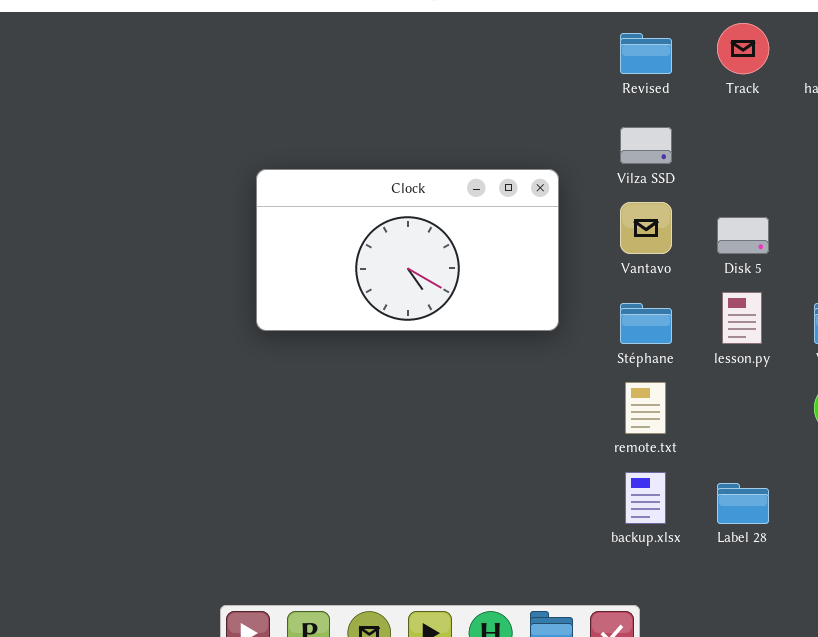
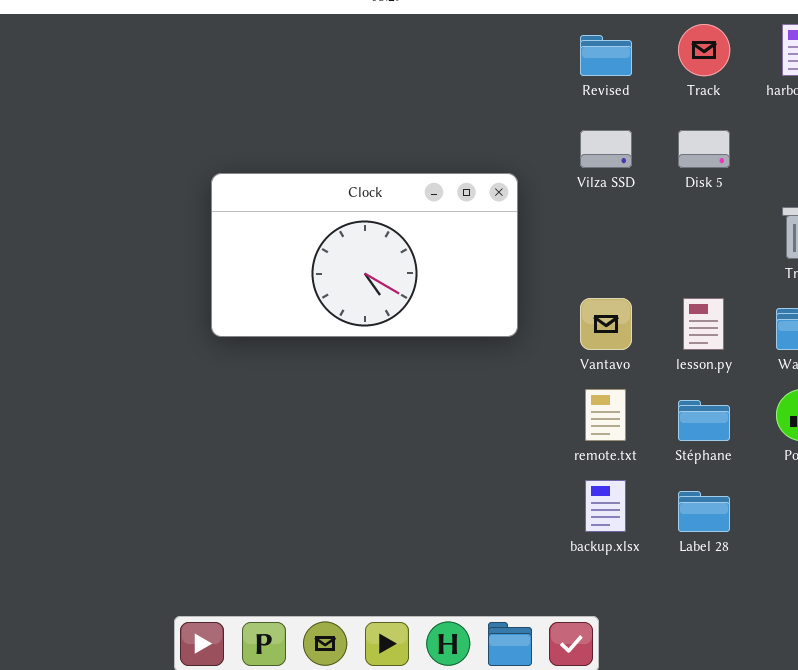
Vantavo: [620,202,672,254] -> [580,298,632,350], moved
Disk 5: [717,217,769,254] -> [678,130,730,168], moved
Stéphane: [620,303,672,344] -> [678,400,730,441], moved

